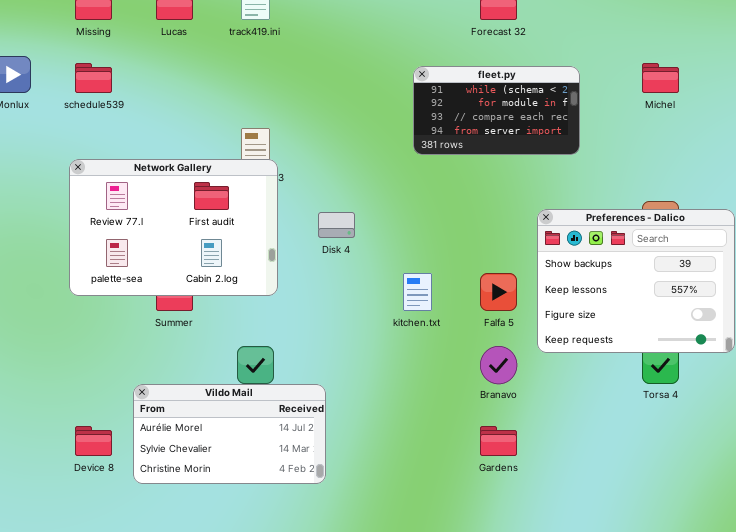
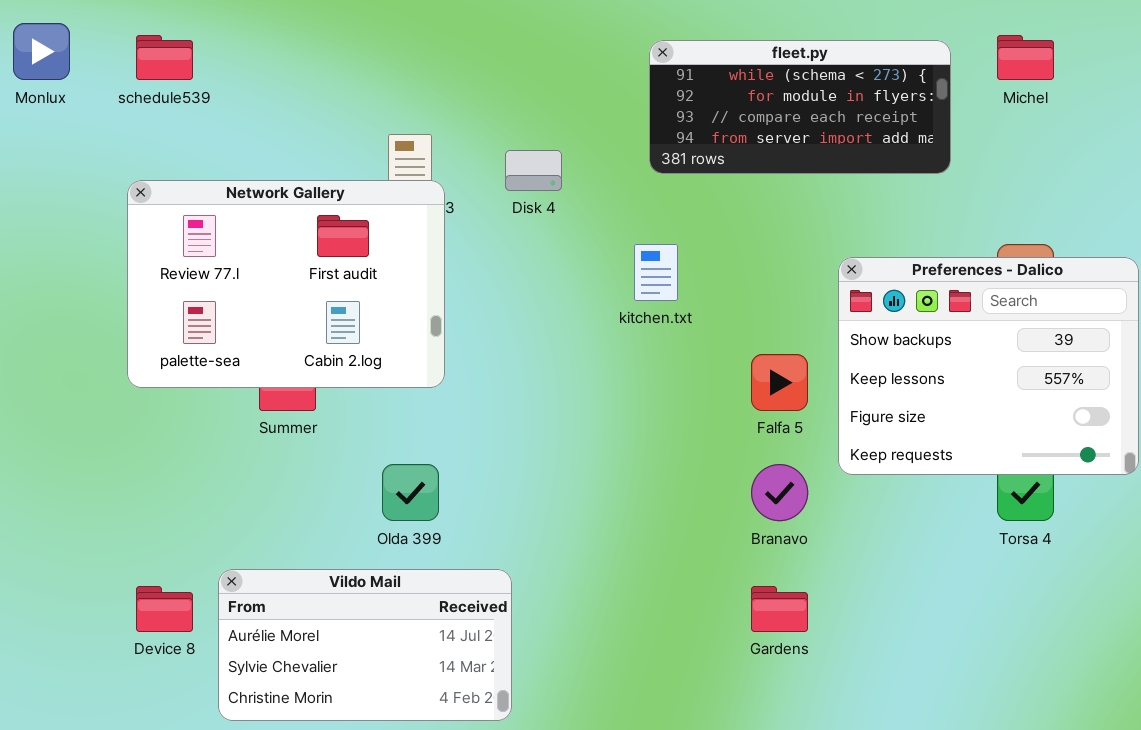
fleet.py: [413,66,580,155] -> [649,40,951,174], resized
Disk 4: [318,212,355,238] -> [505,150,562,191], moved
kitchen.txt: [403,273,432,311] -> [634,244,678,301], moved
Vildo Mail: [133,384,326,484] -> [218,569,512,721], moved

